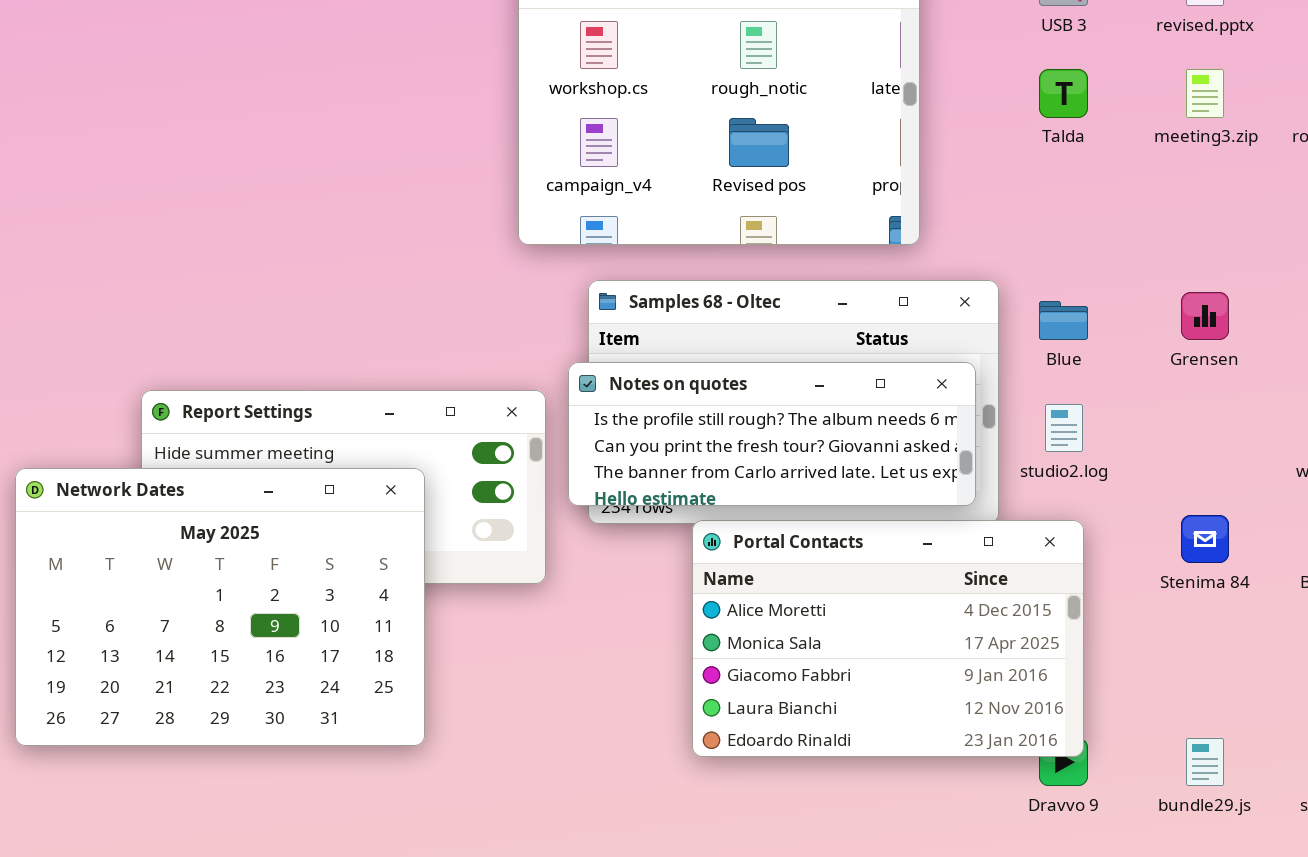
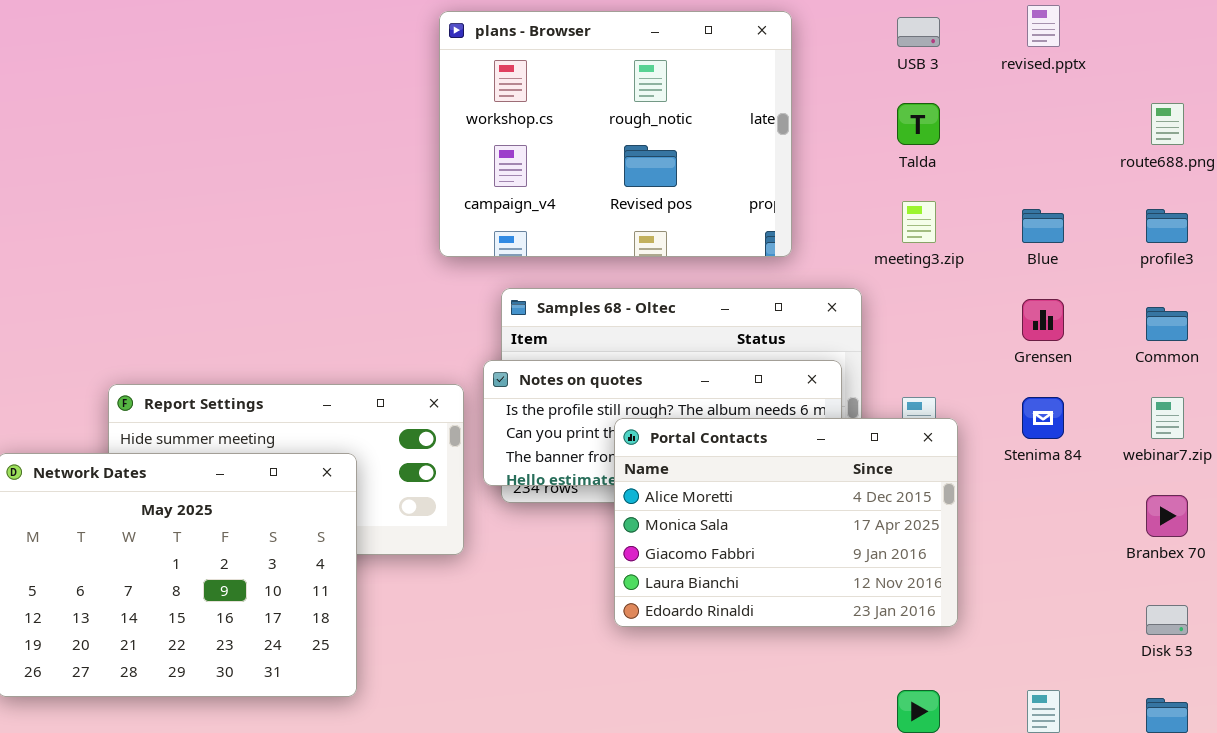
meeting3.zip: [1186,69,1224,118] -> [902,201,936,243], moved
Blue: [1039,301,1088,340] -> [1022,209,1064,243], moved
Stenima 84: [1181,515,1229,563] -> [1022,397,1064,439], moved
Portal Contacts: [692,520,1084,757] -> [614,418,958,627], moved

